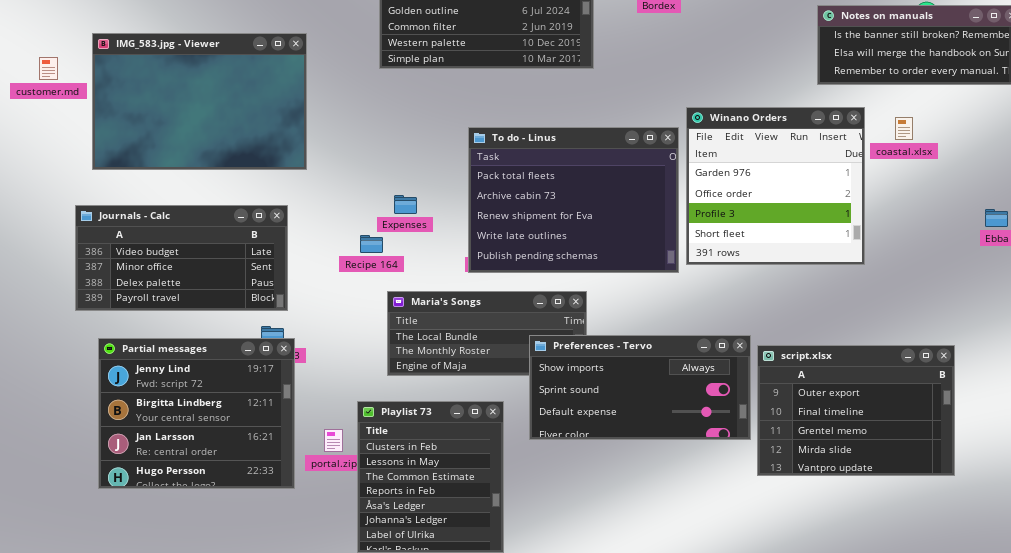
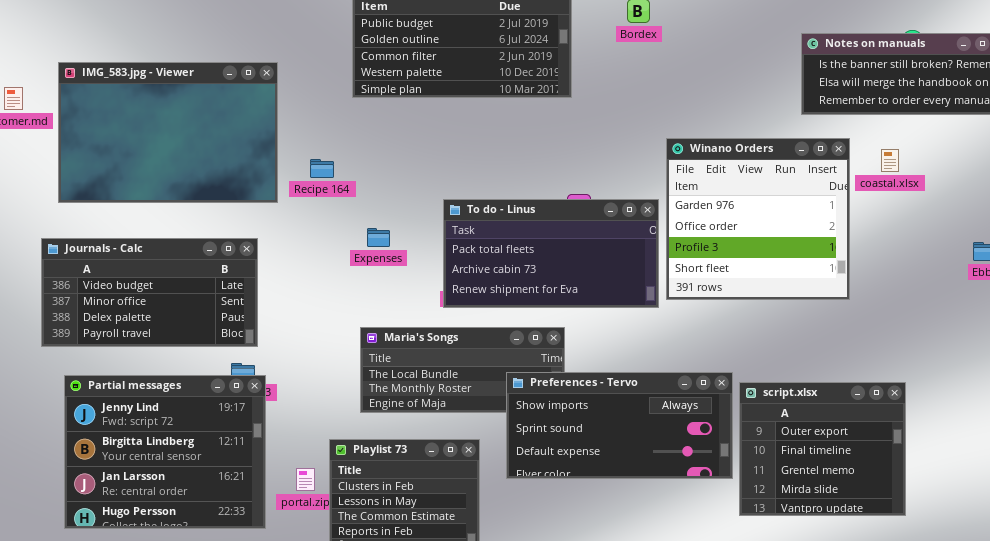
To do - Linus: [468,127,679,273] -> [443,199,659,308], resized
Recipe 164: [360,235,383,253] -> [310,159,334,178], moved
script.xlsx: [757,345,955,476] -> [739,382,906,516], resized

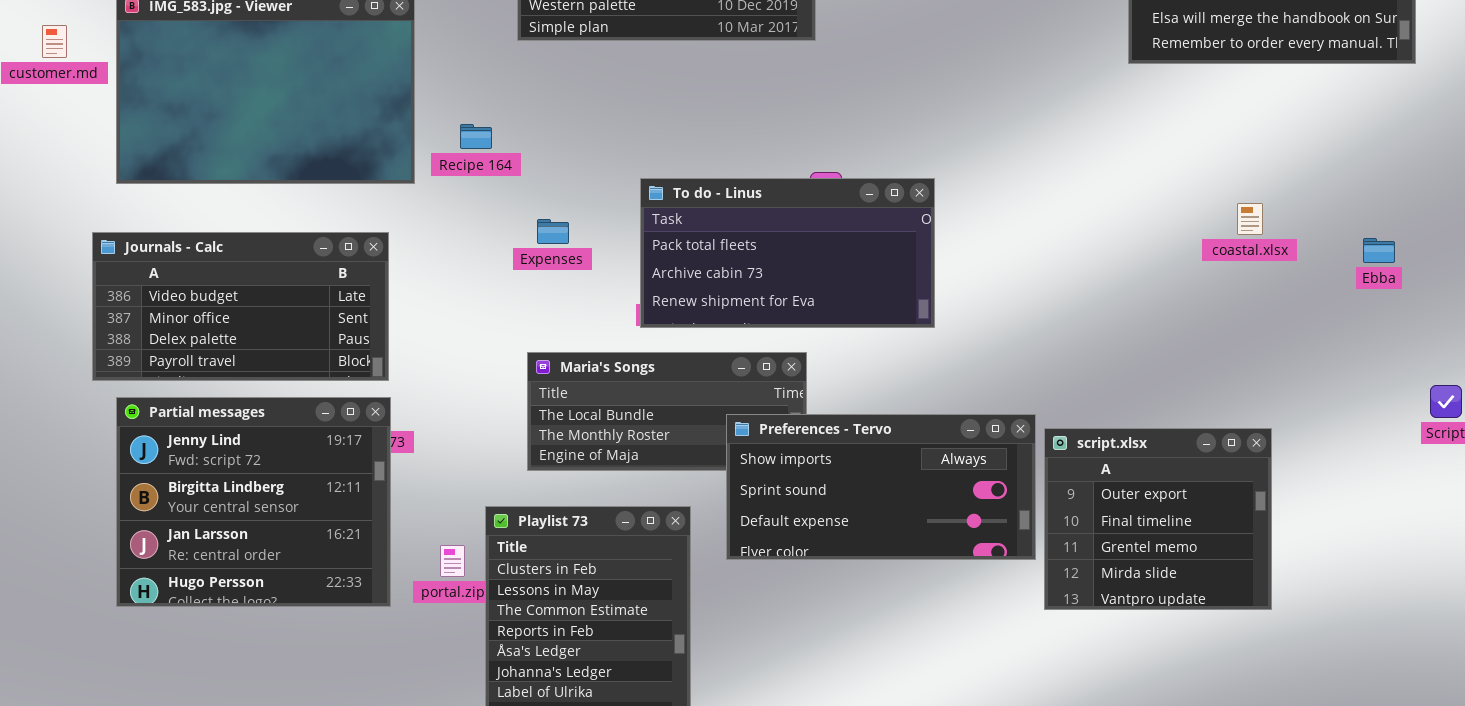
Winano Orders: [666,138,850,300] -> none, closed
coastal.xlsx: [881,149,899,172] -> [1237,203,1263,235], moved
Partial messages: [64,375,266,529] -> [116,397,391,607], moved

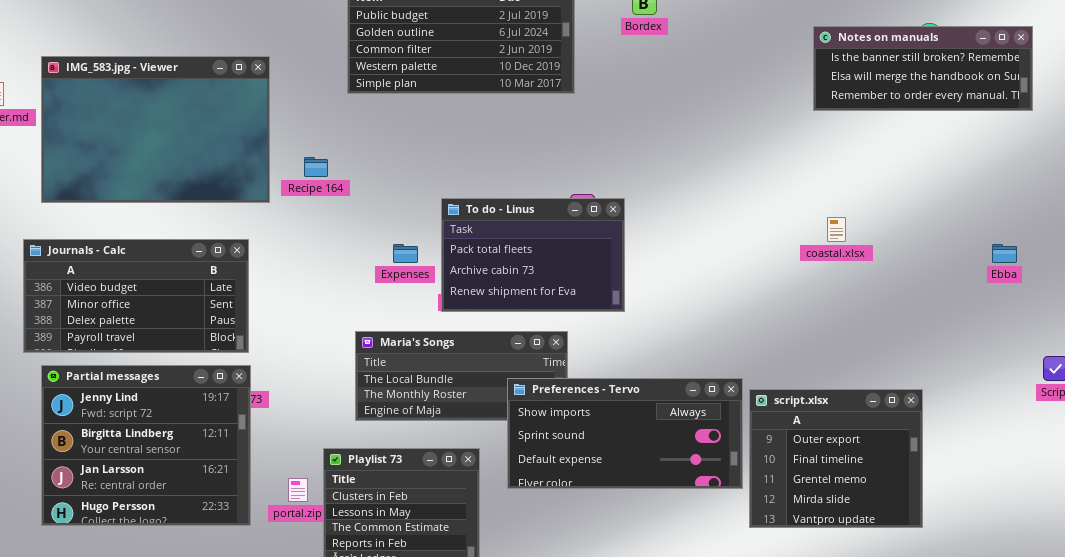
To do - Linus: [640,178,935,328] -> [441,198,625,312], resized
coastal.xlsx: [1237,203,1263,235] -> [827,217,846,242], moved
Expenses: [537,219,569,244] -> [393,244,418,263], moved

